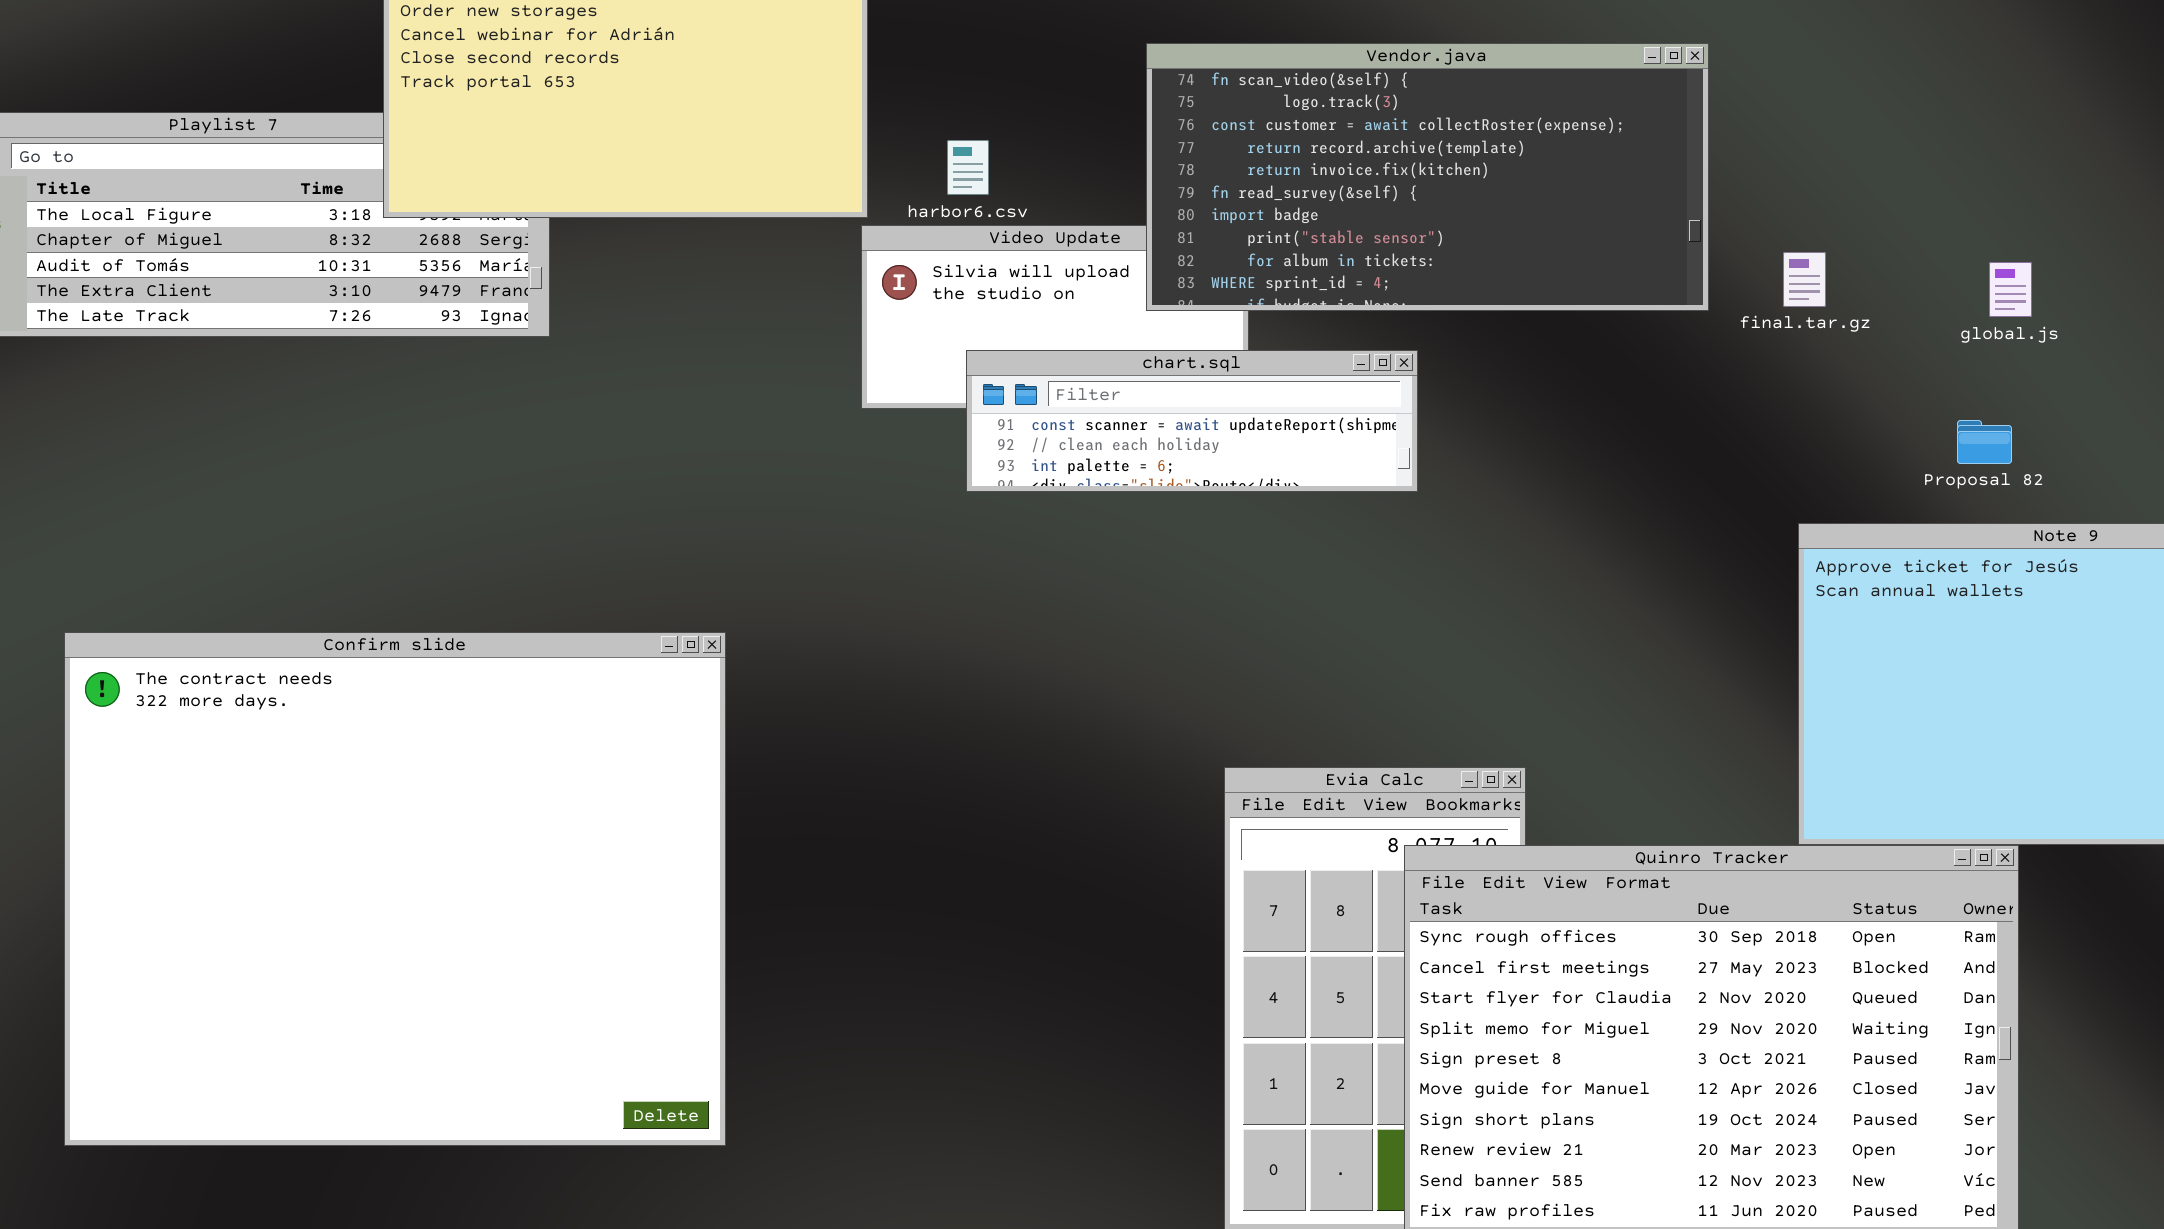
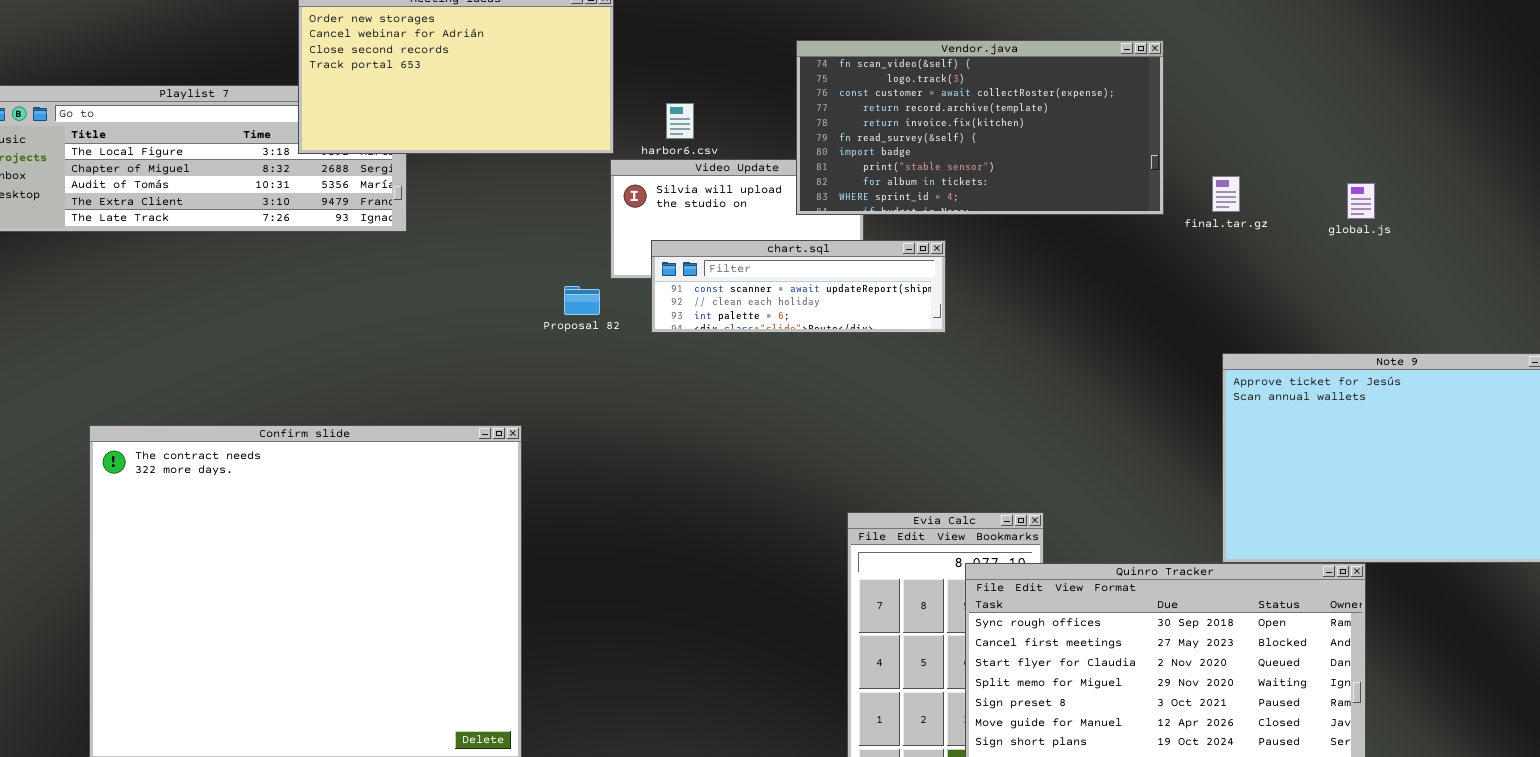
chart.sql: [966,350,1418,492] -> [651,240,946,333], moved
Proposal 82: [1957,420,2012,464] -> [564,286,600,315], moved

